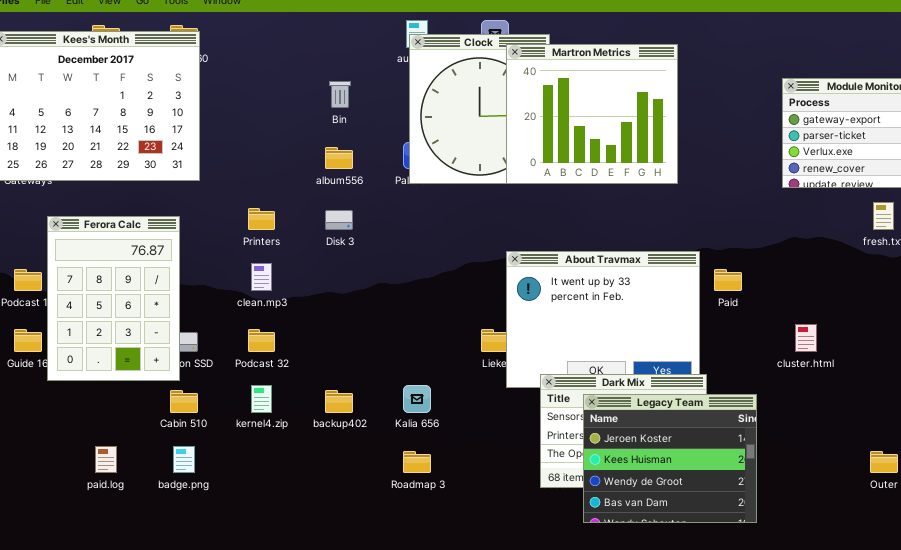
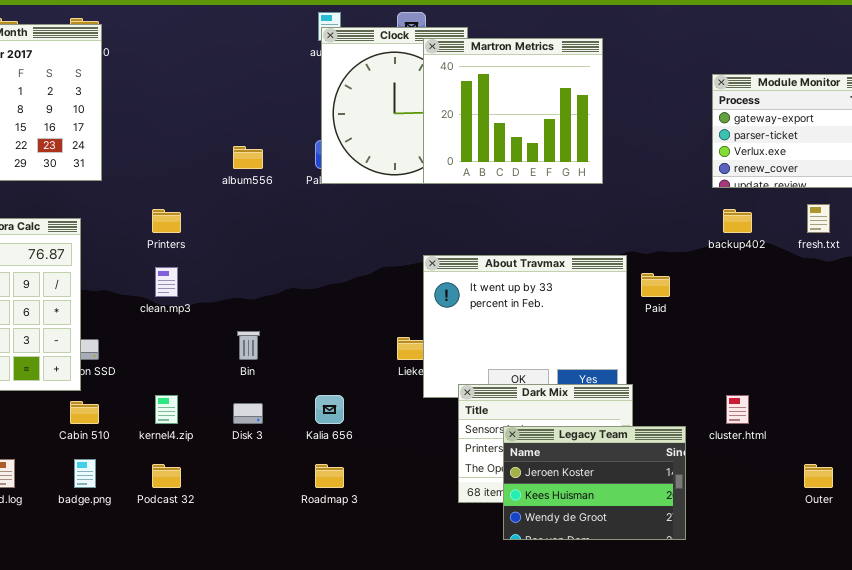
Bin: [329,81,351,108] -> [237,331,260,360], moved
Disk 3: [325,210,353,230] -> [233,403,263,424], moved
cluster.html: [795,324,817,352] -> [726,395,749,424], moved
Podcast 32: [248,329,275,352] -> [152,464,181,488], moved
backup402: [325,390,353,413] -> [723,209,752,233], moved
Legacy Team: [583,394,757,523] -> [503,426,686,540], resized

